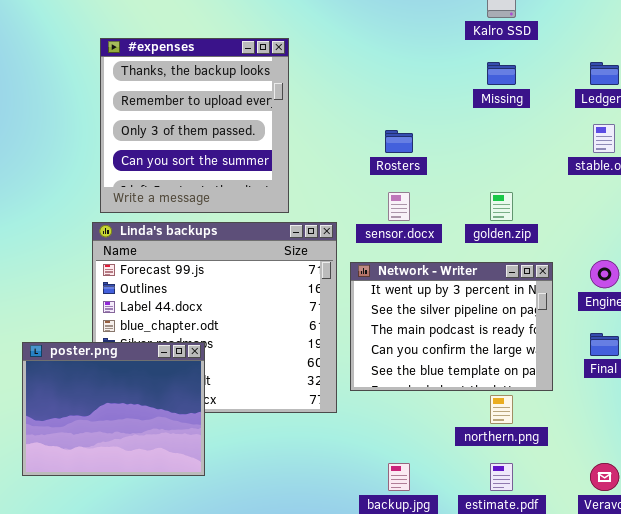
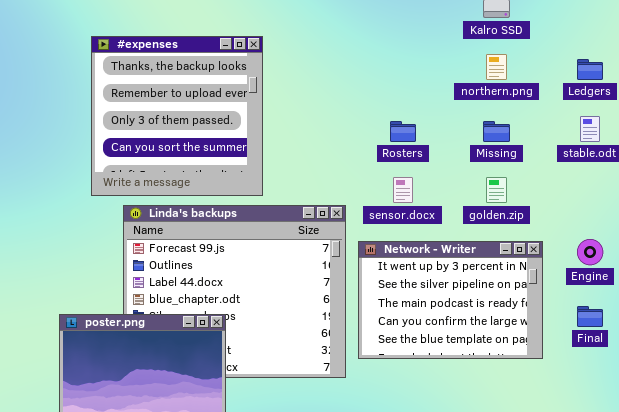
#expenses: [100,38,289,213] -> [91,36,263,196], moved
Missing: [487,62,516,85] -> [483,121,510,142], moved
northern.png: [490,395,513,424] -> [486,54,507,80], moved

